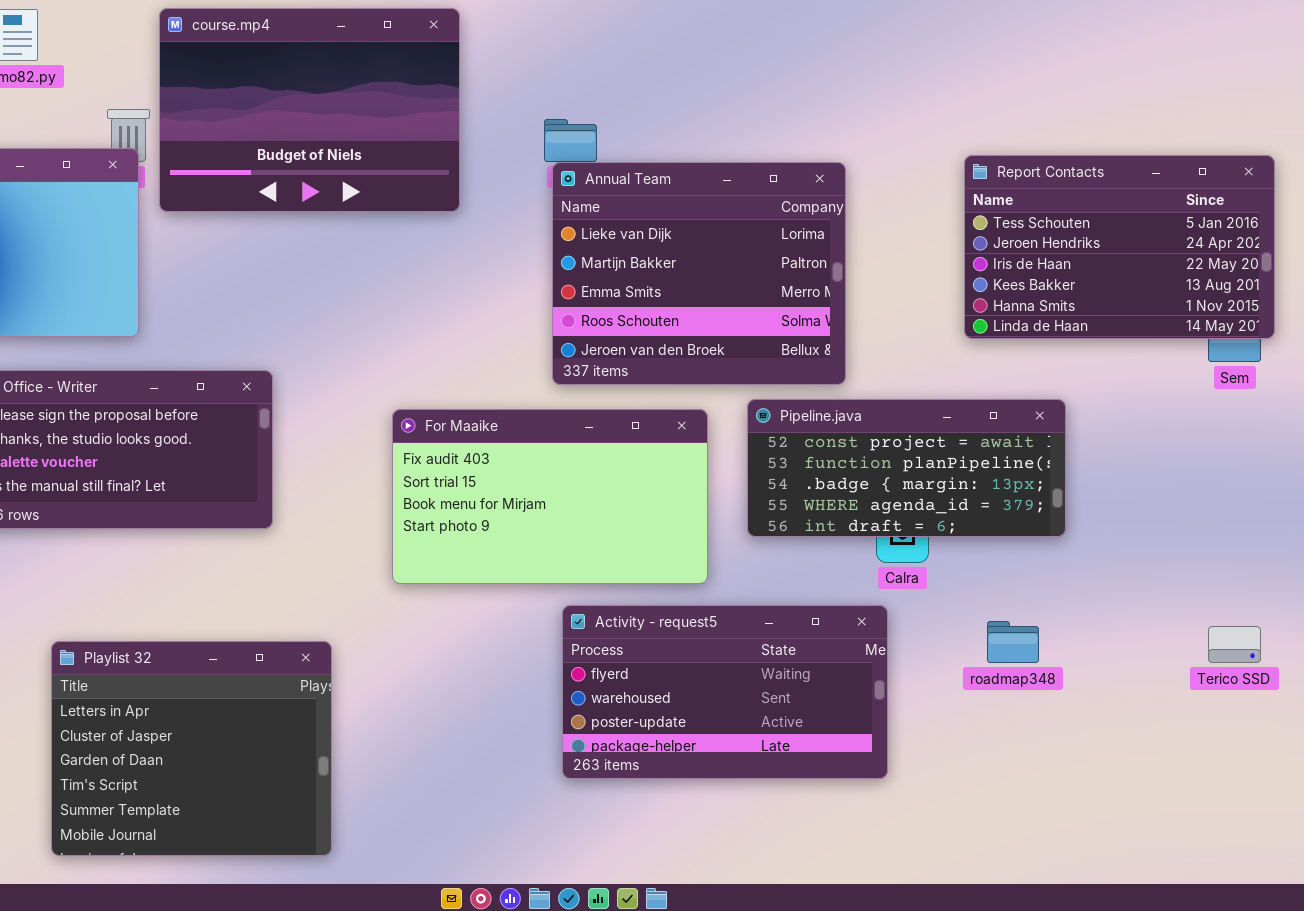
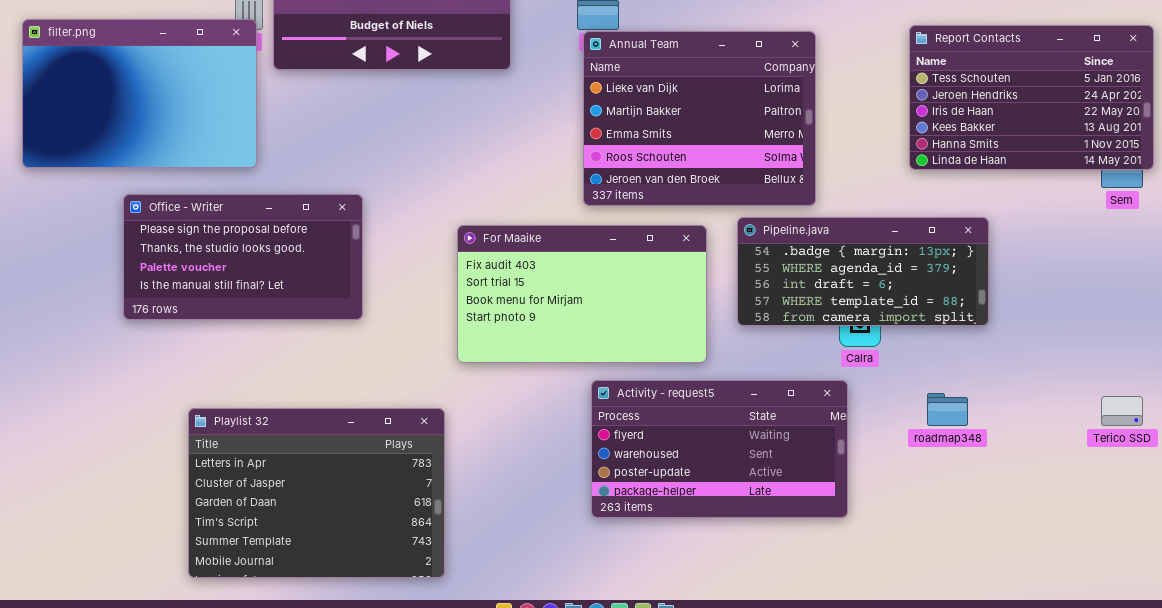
Pipeline.java: [747,399,1066,537] -> [737,217,989,326], scrolled down 2 rows
Playlist 32: [51,641,332,856] -> [188,408,445,578], resized

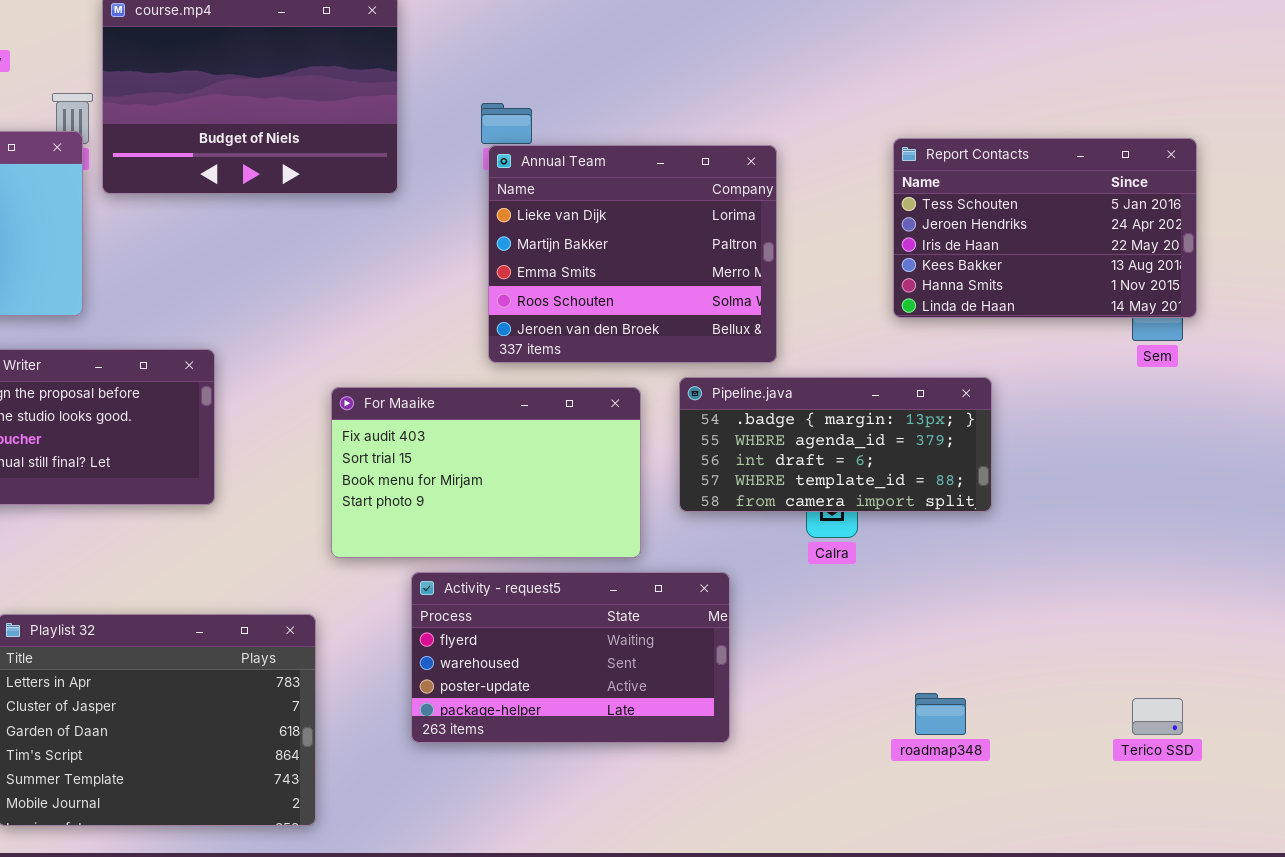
Activity - request5: [591,380,848,518] -> [411,572,730,743], moved
roadmap348: [927,393,968,426] -> [915,693,966,735], moved
Terico SSD: [1101,396,1143,426] -> [1132,698,1183,735], moved

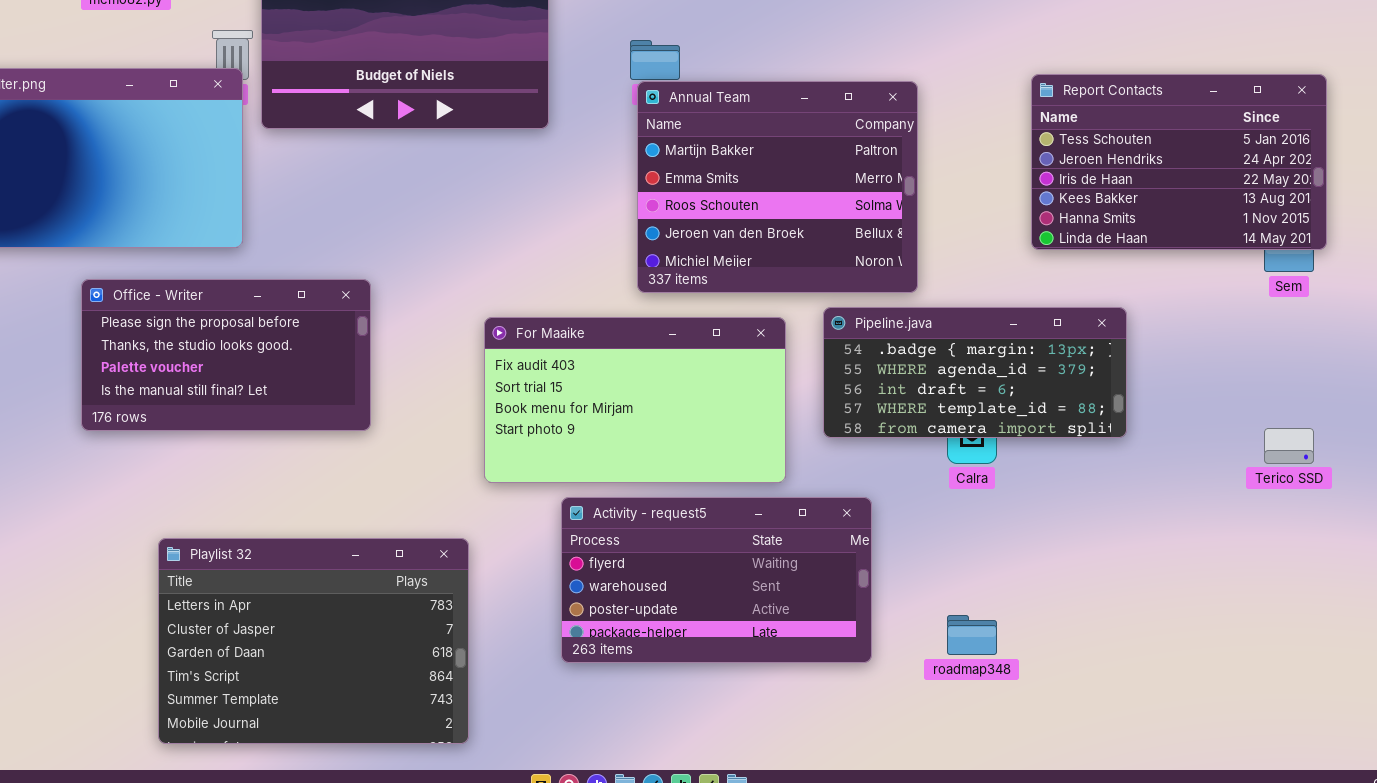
Annual Team: [488,145,777,363] -> [637,81,918,293], scrolled down 1 row
roadmap348: [915,693,966,735] -> [947,615,997,655], moved
Terico SSD: [1132,698,1183,735] -> [1264,428,1314,464], moved

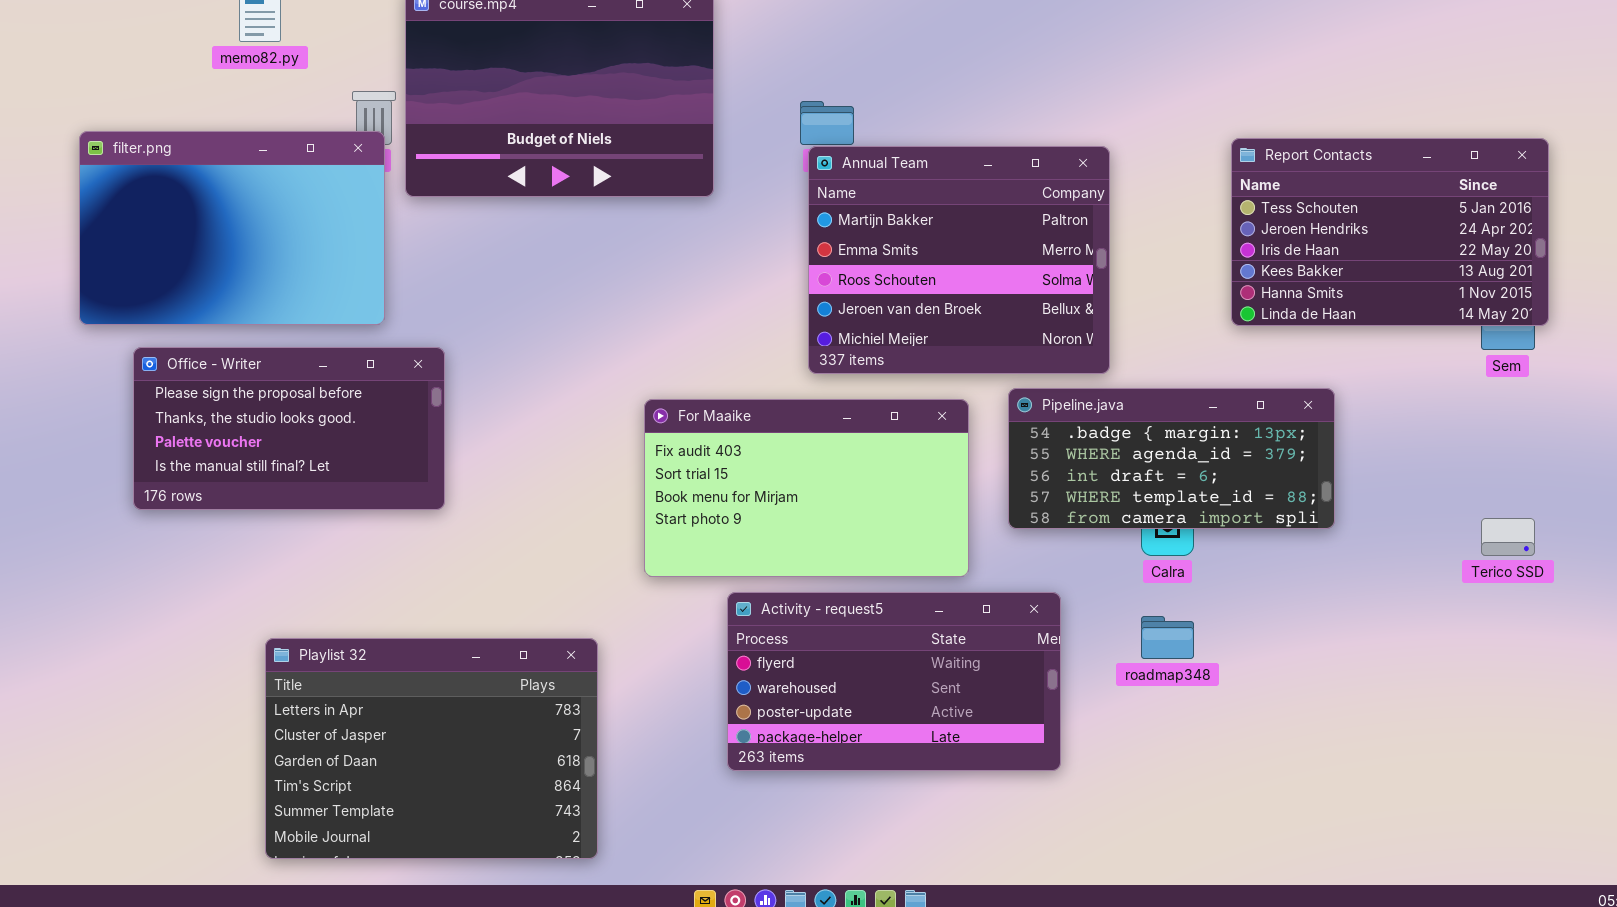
Office - Writer: [81,279,371,431] -> [133,347,445,510], moved
Playlist 32: [158,538,469,744] -> [265,638,598,859], moved
roadmap348: [947,615,997,655] -> [1141,616,1194,659], moved

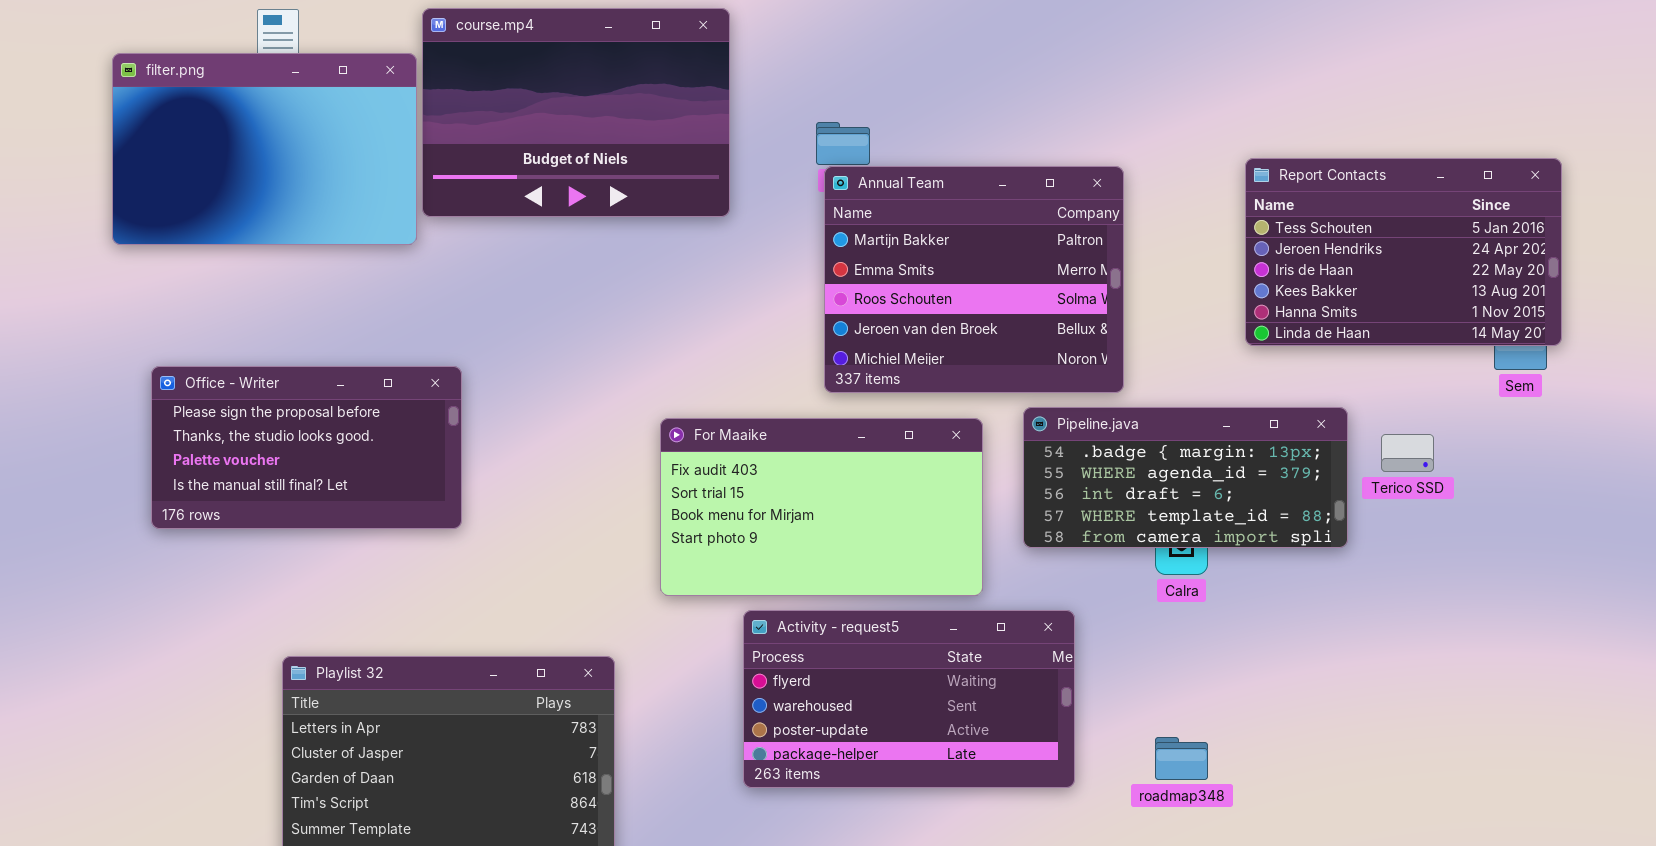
filter.png: [79,131,385,325] -> [112,53,417,245], moved
Terico SSD: [1481,518,1535,556] -> [1381,434,1434,472], moved
roadmap348: [1141,616,1194,659] -> [1155,737,1208,780], moved

